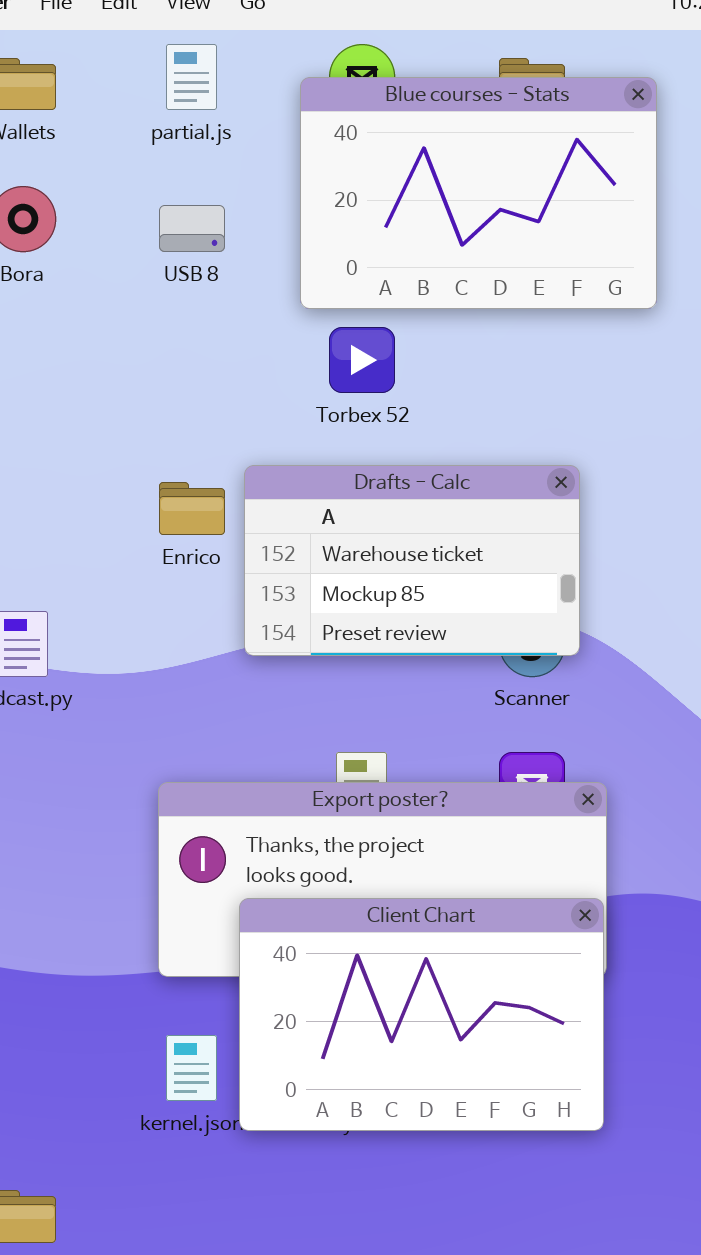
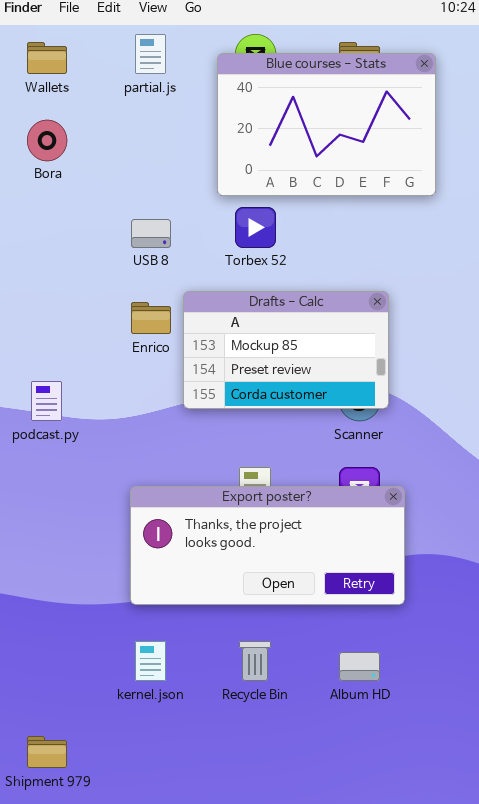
USB 8: [159,205,225,252] -> [131,219,171,248], moved
Drafts - Calc: [244,465,580,656] -> [183,291,389,409], scrolled down 1 row
Client Chart: [239,898,604,1131] -> none, closed

